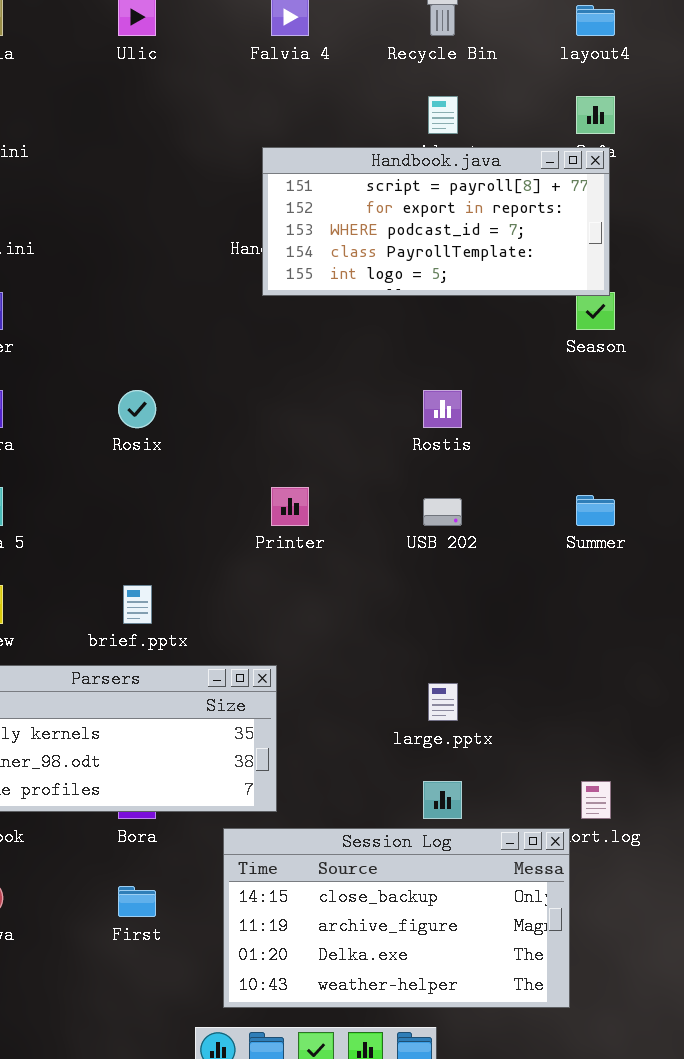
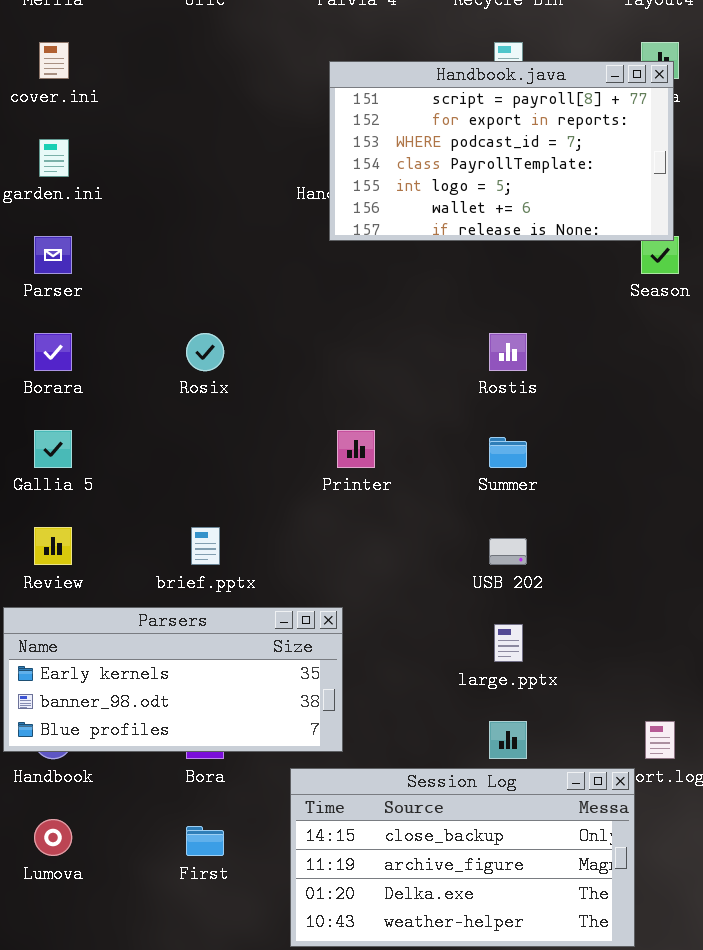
Handbook.java: [262,147,610,296] -> [329,61,674,241], resized
Summer: [576,495,615,526] -> [489,437,527,468], moved
USB 202: [423,498,462,526] -> [489,538,527,565], moved

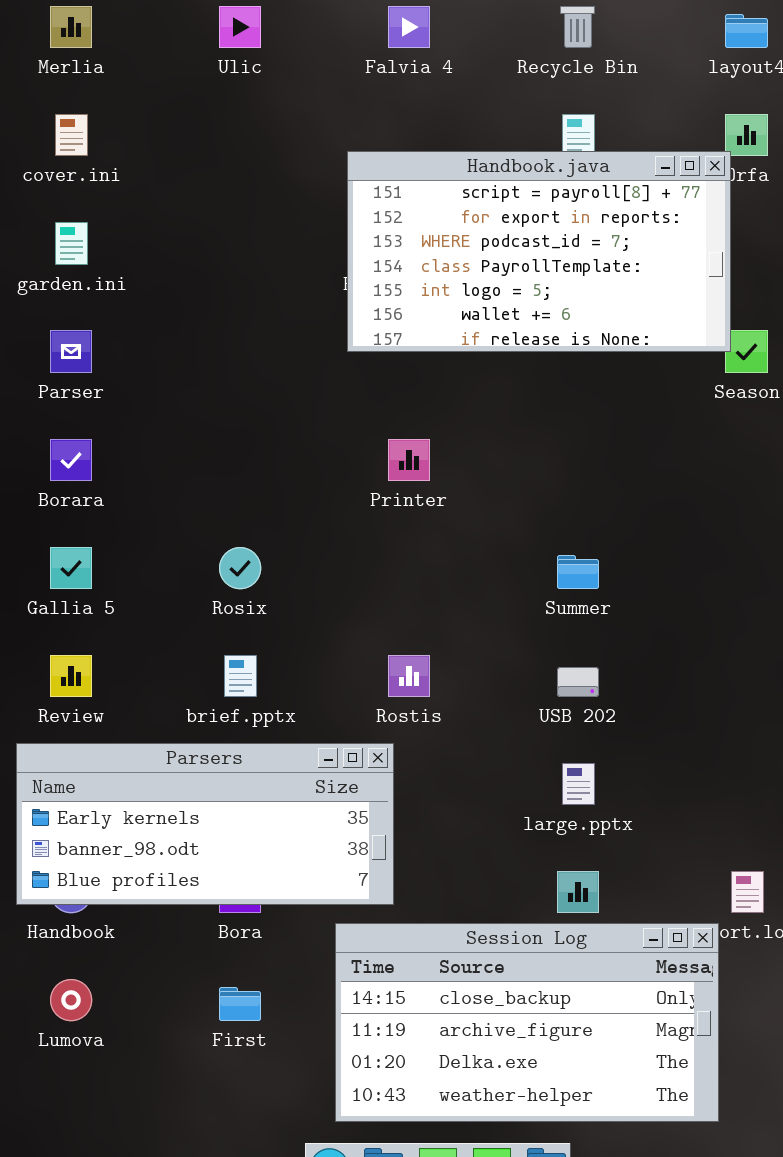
Handbook.java: [329,61,674,241] -> [347,151,731,352], moved
Rosix: [186,333,224,371] -> [219,547,261,589], moved
Rostis: [489,333,527,371] -> [388,655,430,697], moved
Printer: [337,430,375,468] -> [388,439,430,481], moved

